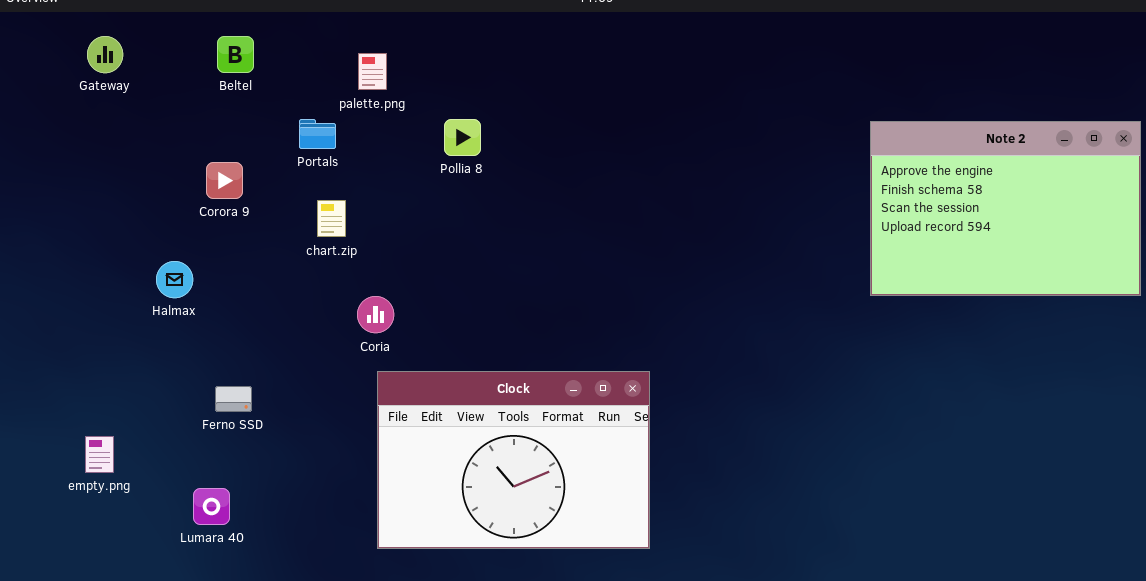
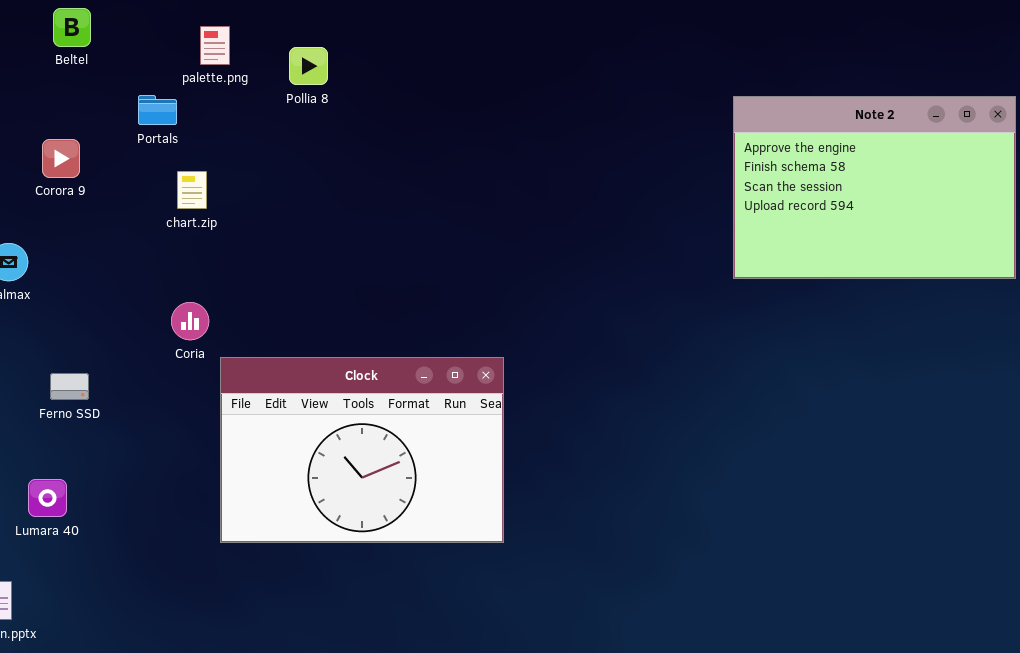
Pollia 8: [444,119,481,156] -> [289,47,328,85], moved
chart.zip: [317,200,346,237] -> [177,171,207,209], moved
Coria: [357,296,394,333] -> [171,302,209,340], moved

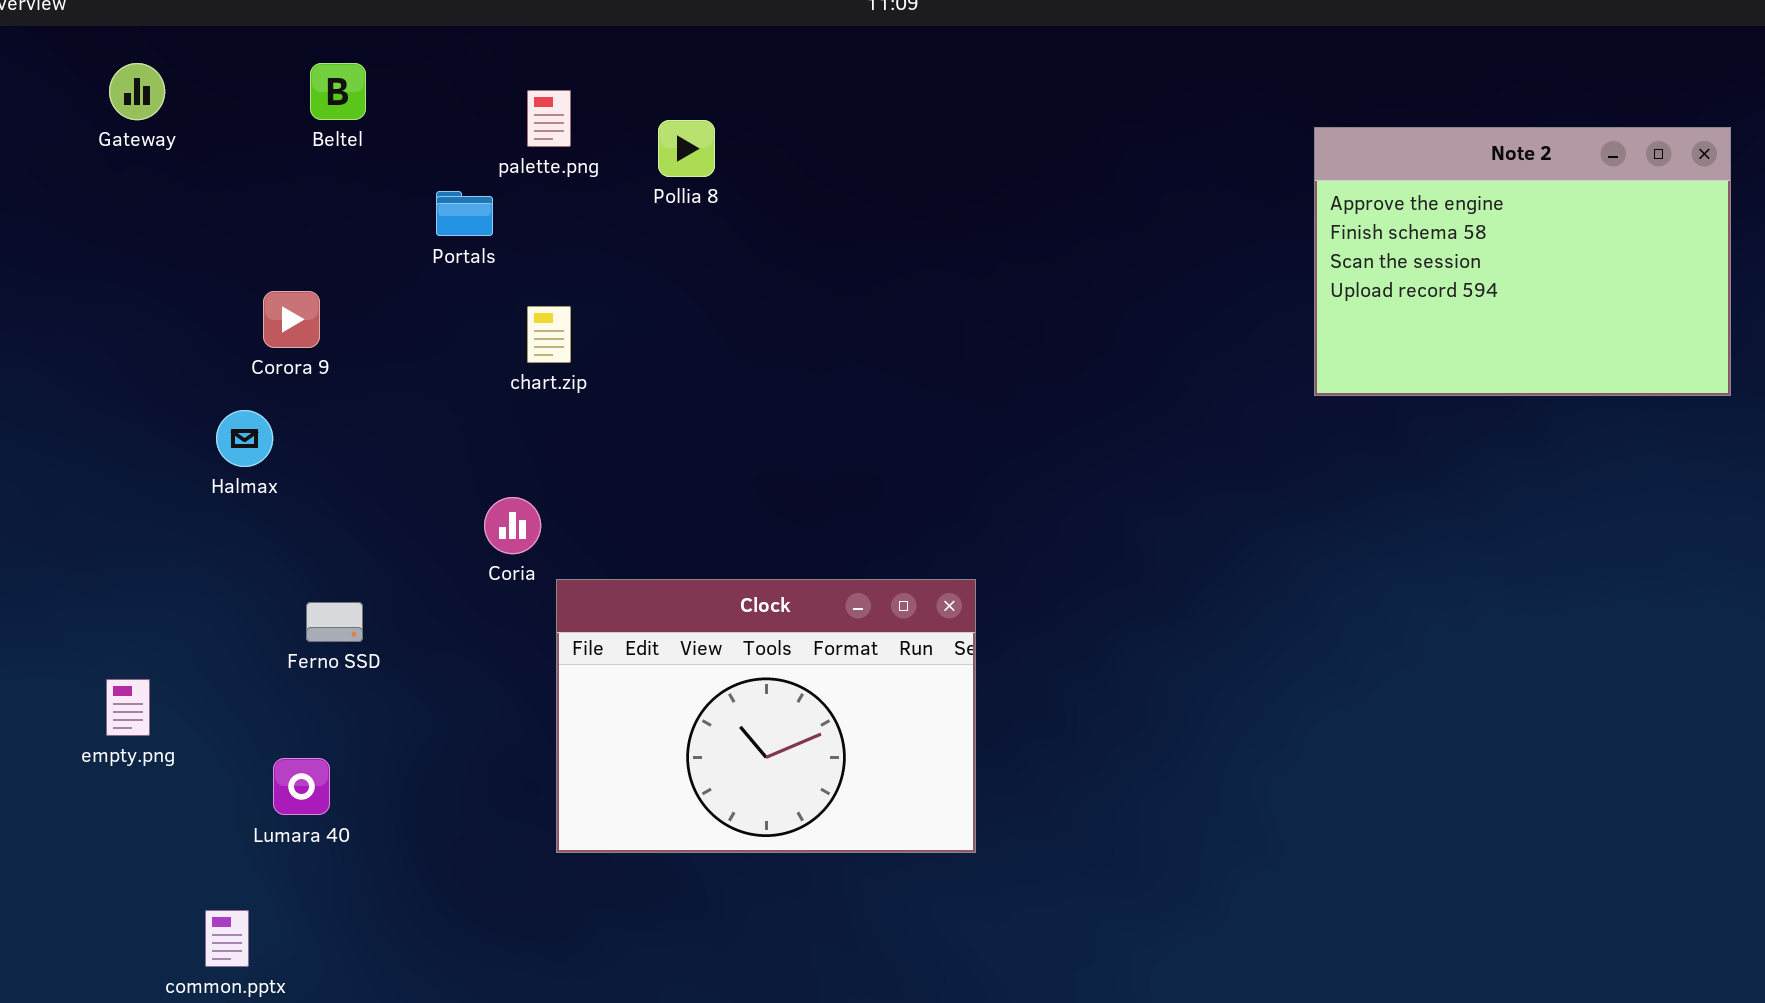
Note 2: [733,96,1016,279] -> [1314,127,1731,396], moved
Corora 9: [42,139,80,178] -> [263,291,320,348], moved
chart.zip: [177,171,207,209] -> [527,306,571,363], moved

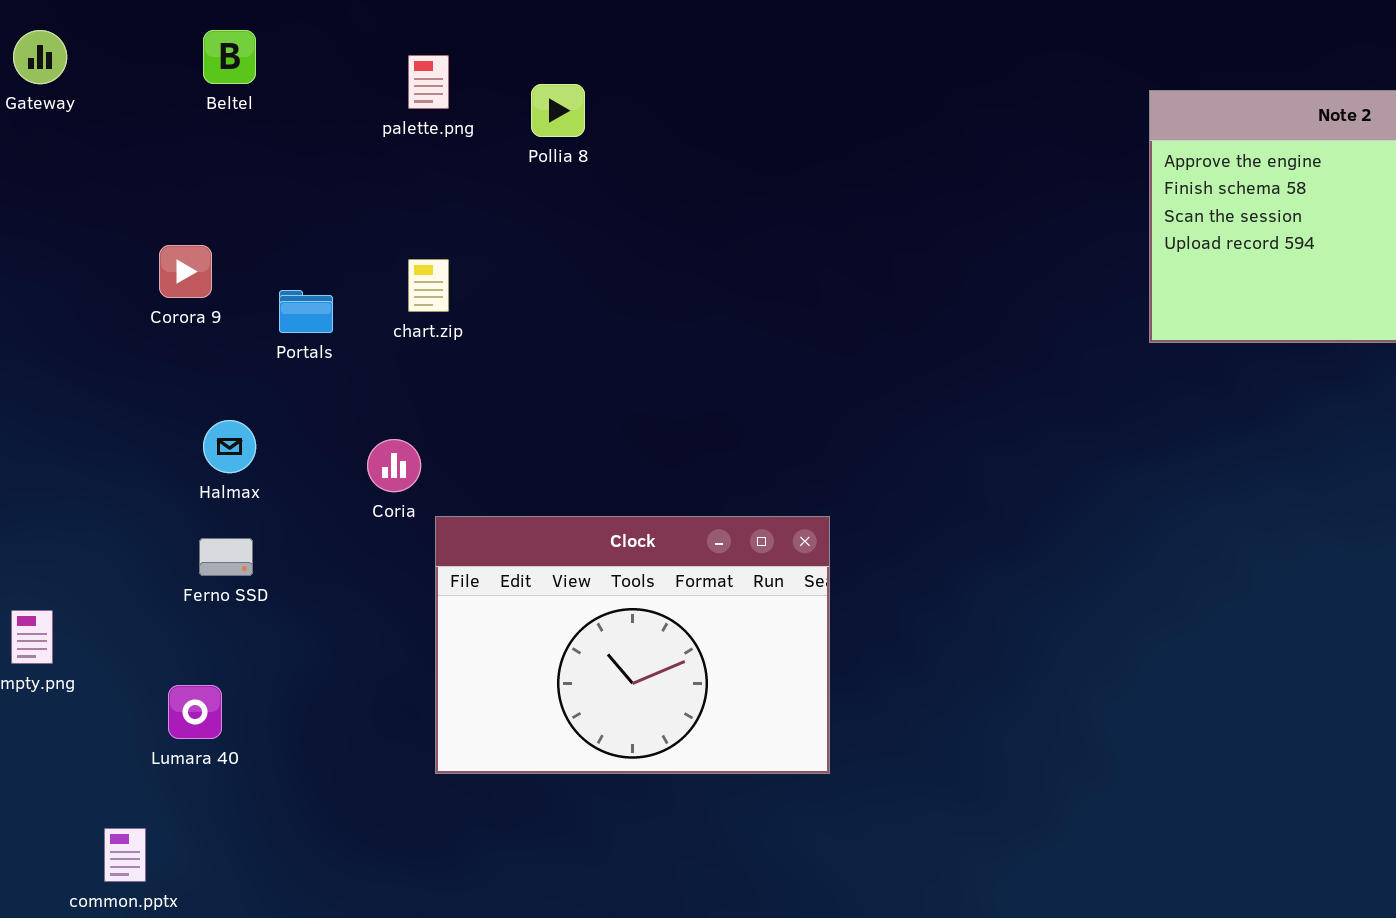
Portals: [436,191,493,236] -> [279,290,333,333], moved
Halmax: [216,410,273,467] -> [203,420,256,473], moved

